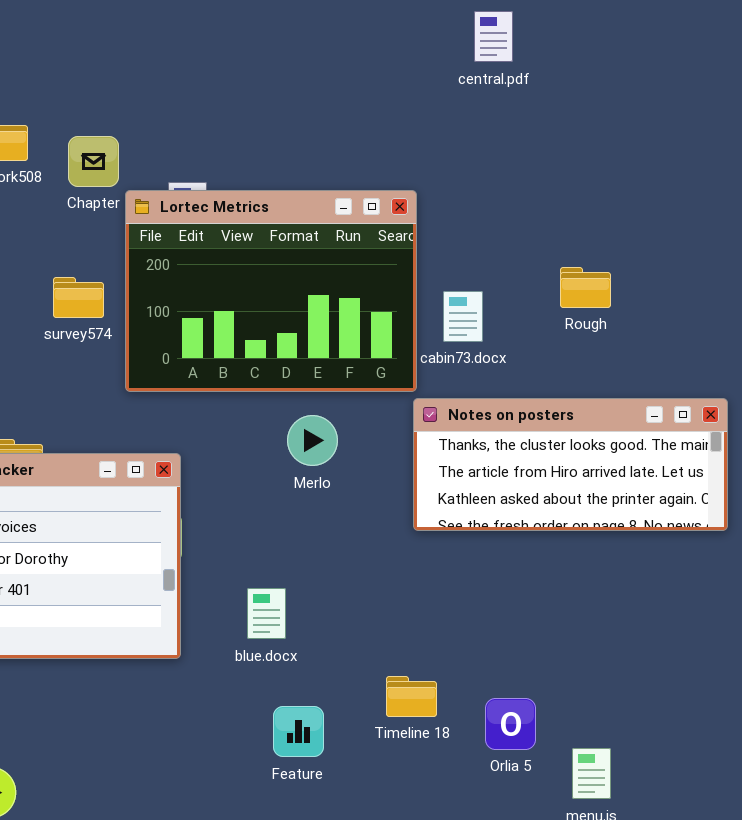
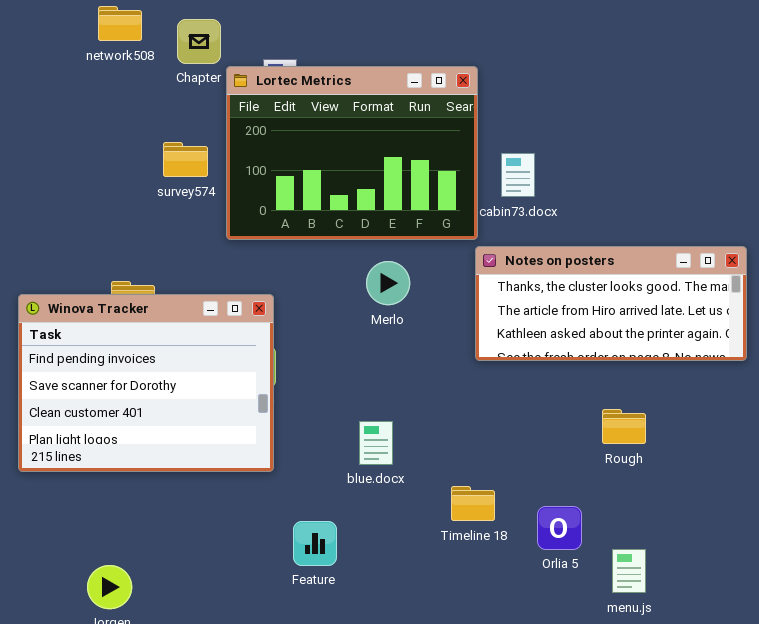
Rough: [560,267,611,308] -> [602,409,646,444], moved
blue.docx: [247,588,286,639] -> [359,421,393,465], moved
Feature: [273,706,324,757] -> [293,521,337,566], moved

